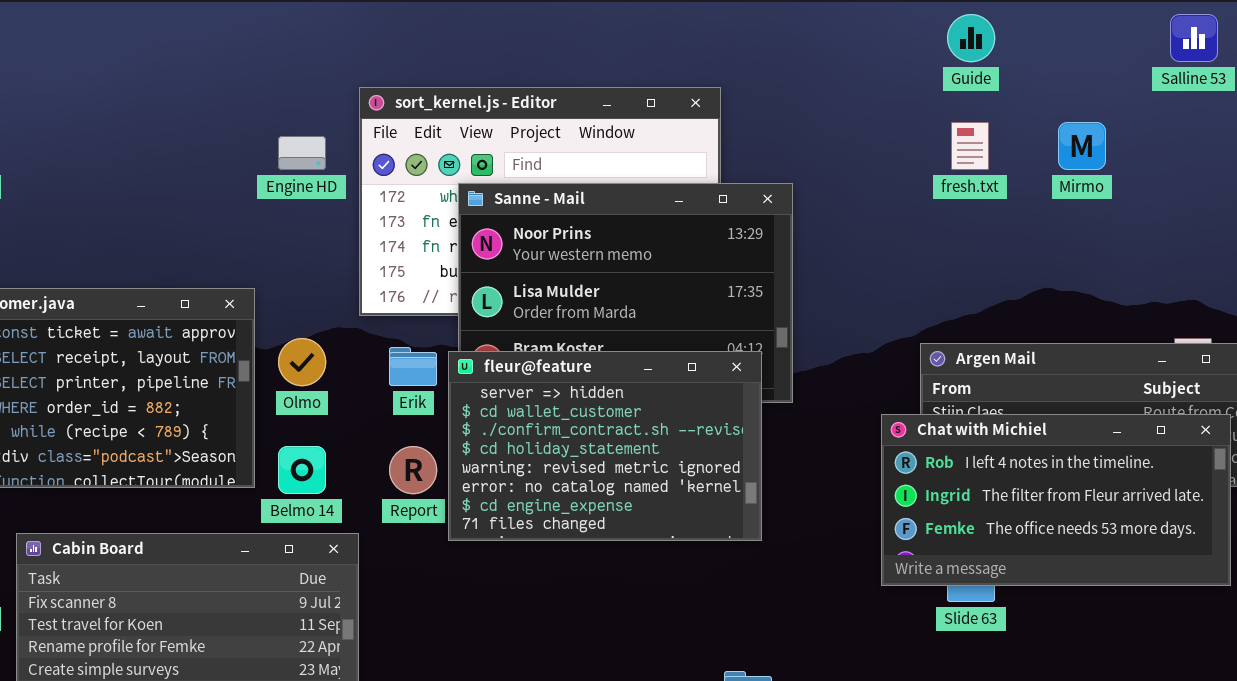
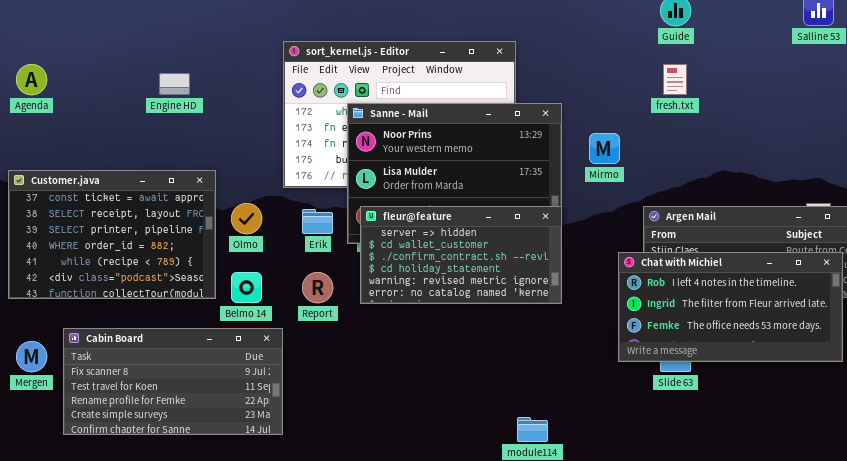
Mirmo: [1058,122,1106,170] -> [589,133,620,164], moved
Engine HD: [278,136,326,170] -> [159,73,190,95], moved
fleur@feature: [448,351,762,541] -> [360,206,562,304], moved, resized

